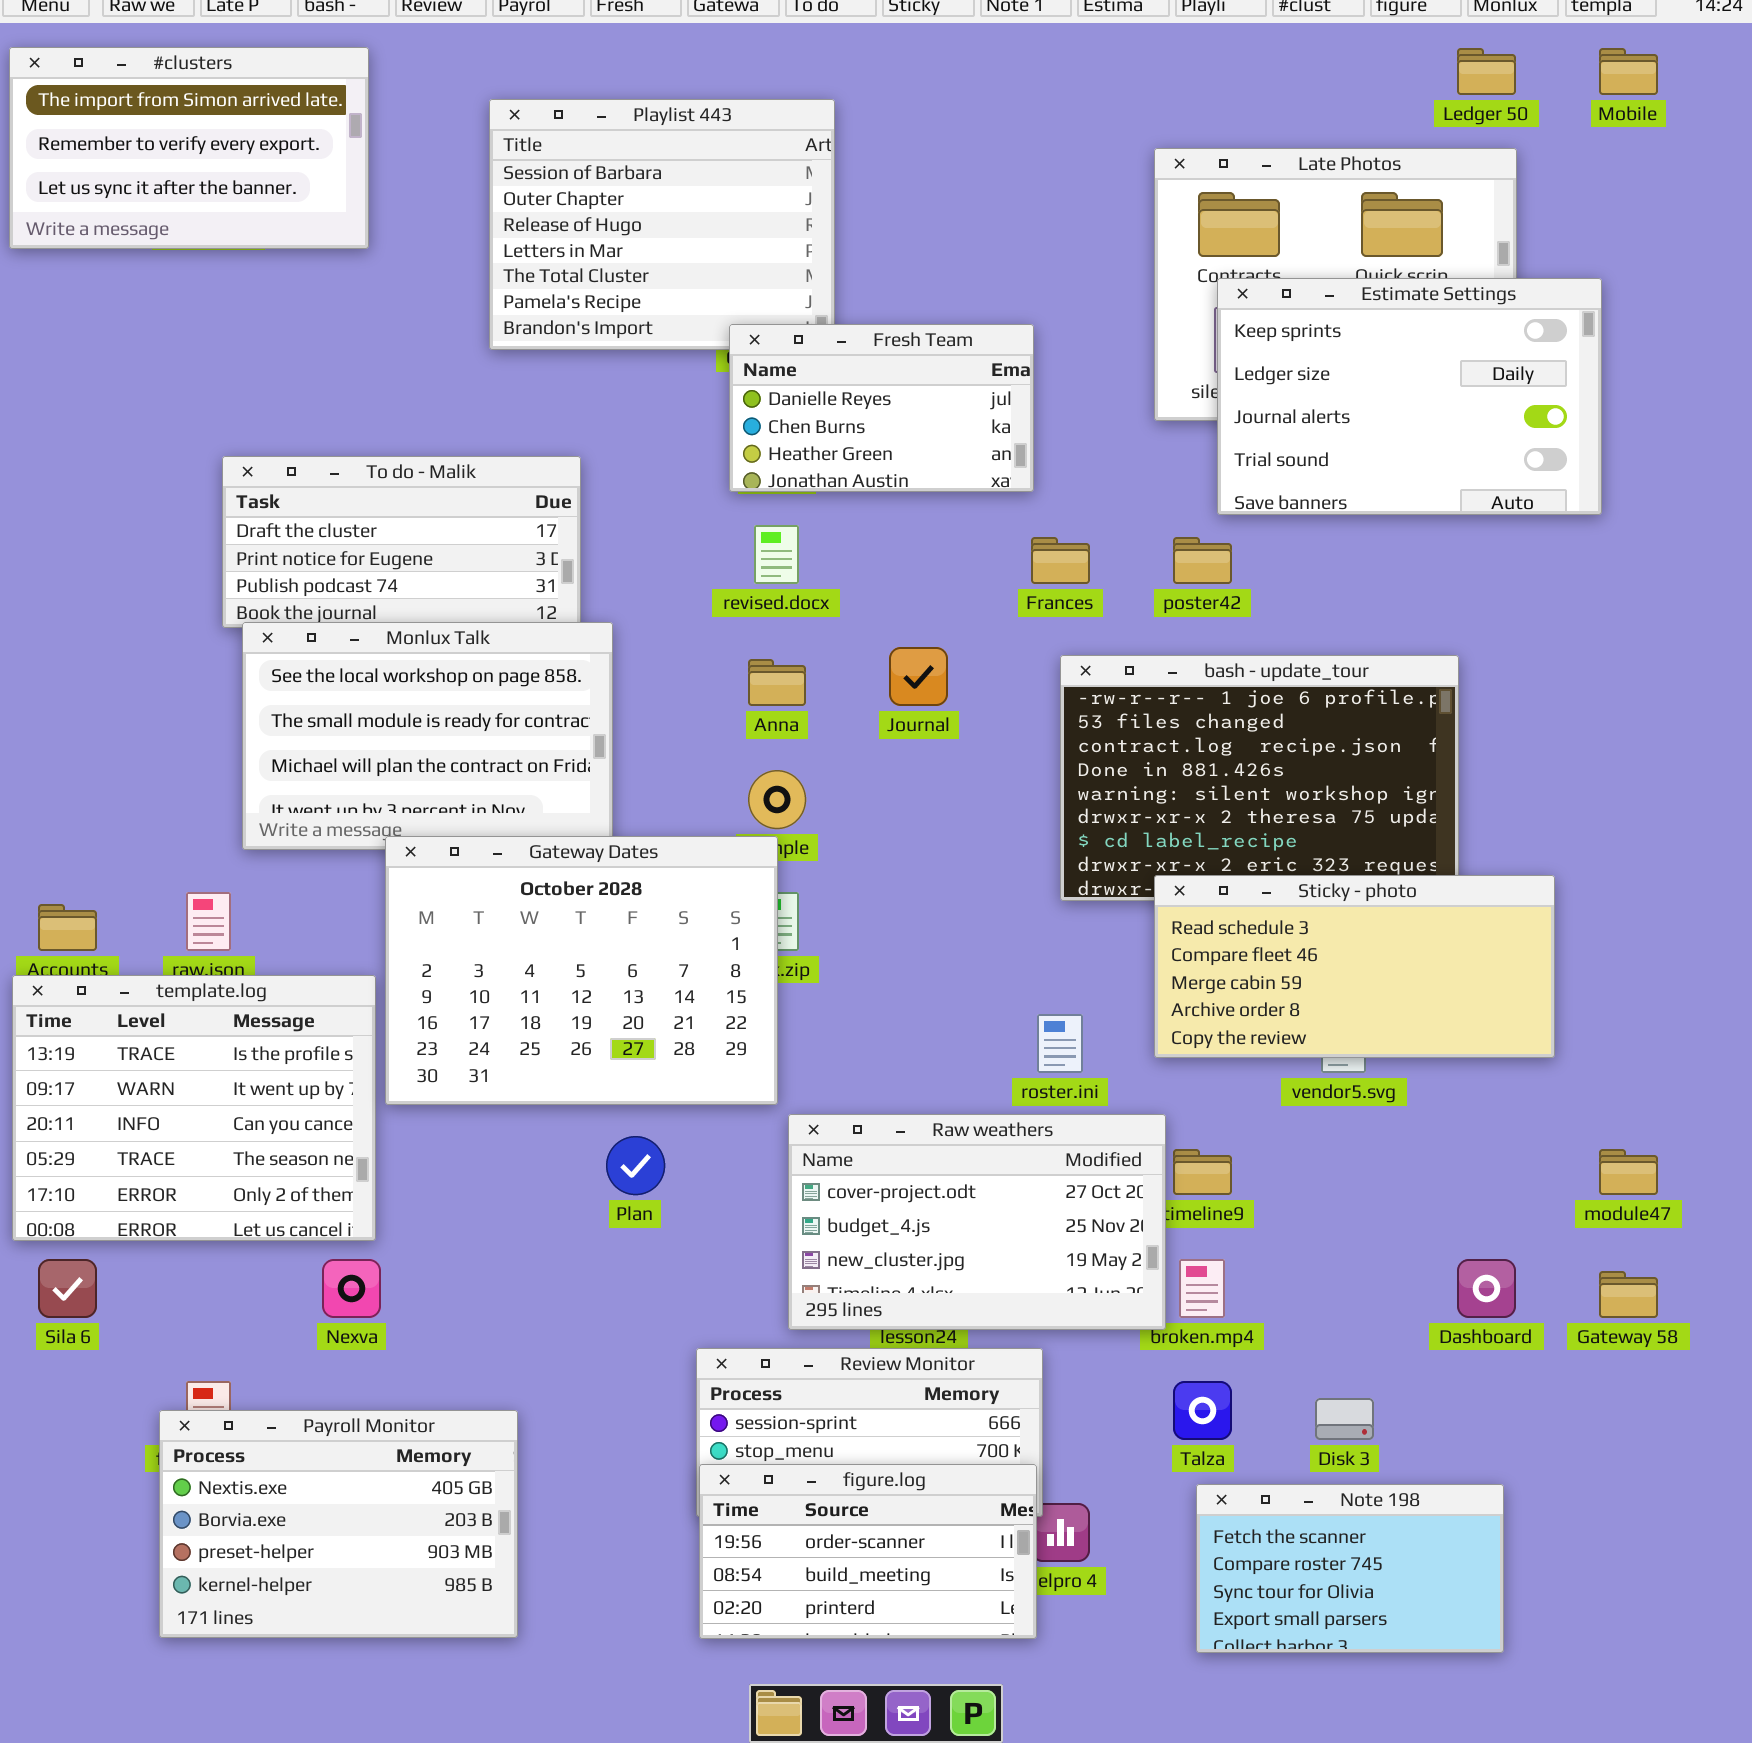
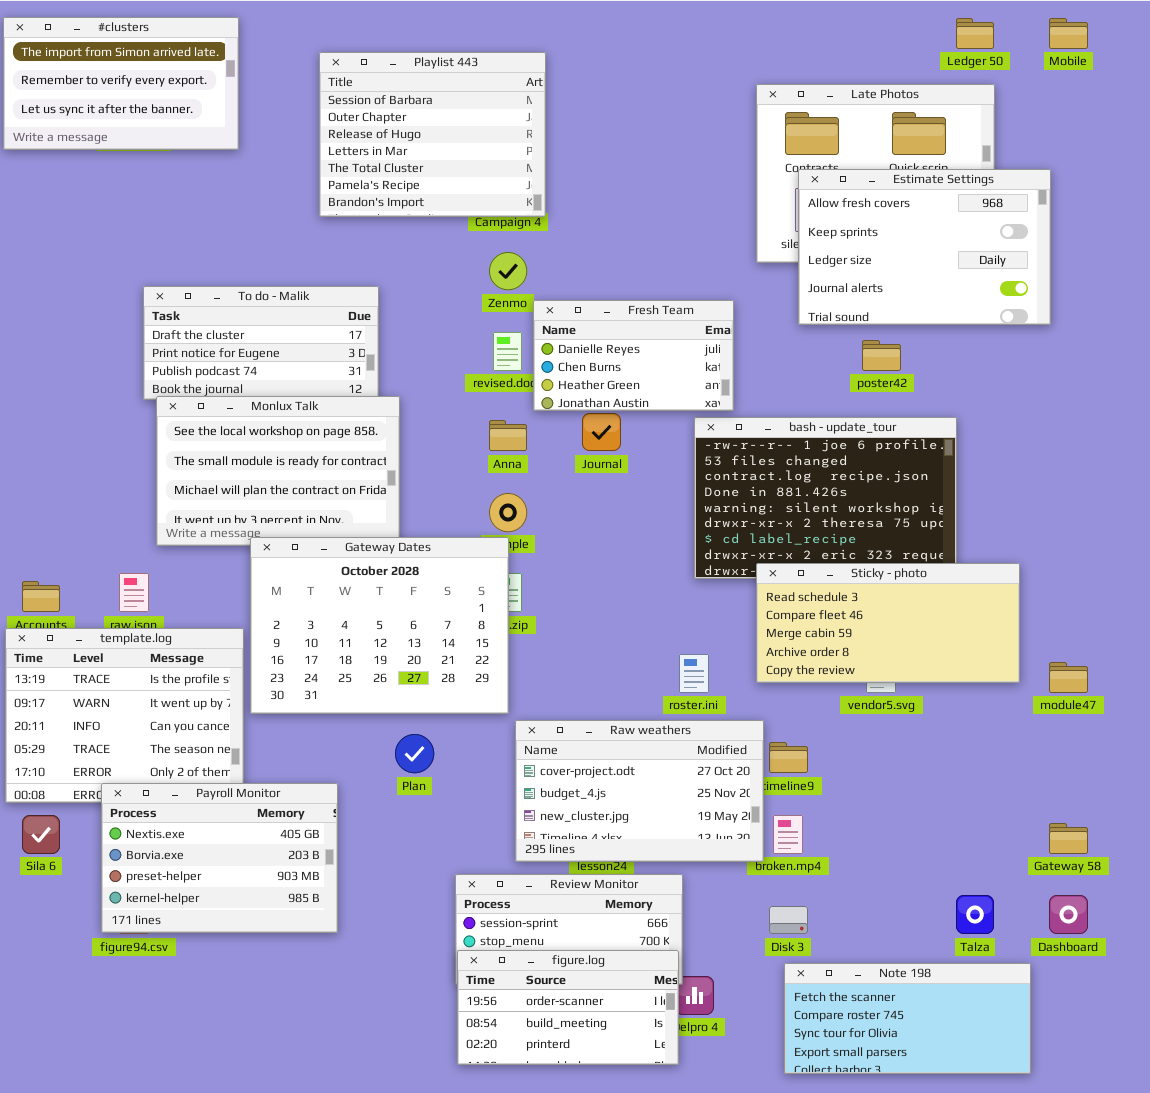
Estimate Settings: [1217,278,1602,515] -> [798,169,1051,325], scrolled up 1 row
Fresh Team: [729,324,1034,492] -> [533,300,734,411], moved
poster42: [1173,537,1232,584] -> [862,340,901,371], moved
module47: [1599,1149,1658,1195] -> [1049,662,1088,693], moved
Dashboard: [1457,1259,1516,1318] -> [1049,895,1088,934], moved
Talza: [1173,1381,1232,1440] -> [956,895,994,934], moved
Disk 3: [1315,1398,1374,1440] -> [769,906,808,934], moved
Payroll Monitor: [159,1410,518,1638] -> [101,783,338,933], moved
Note 198: [1196,1484,1504,1653] -> [784,963,1031,1074], resized

